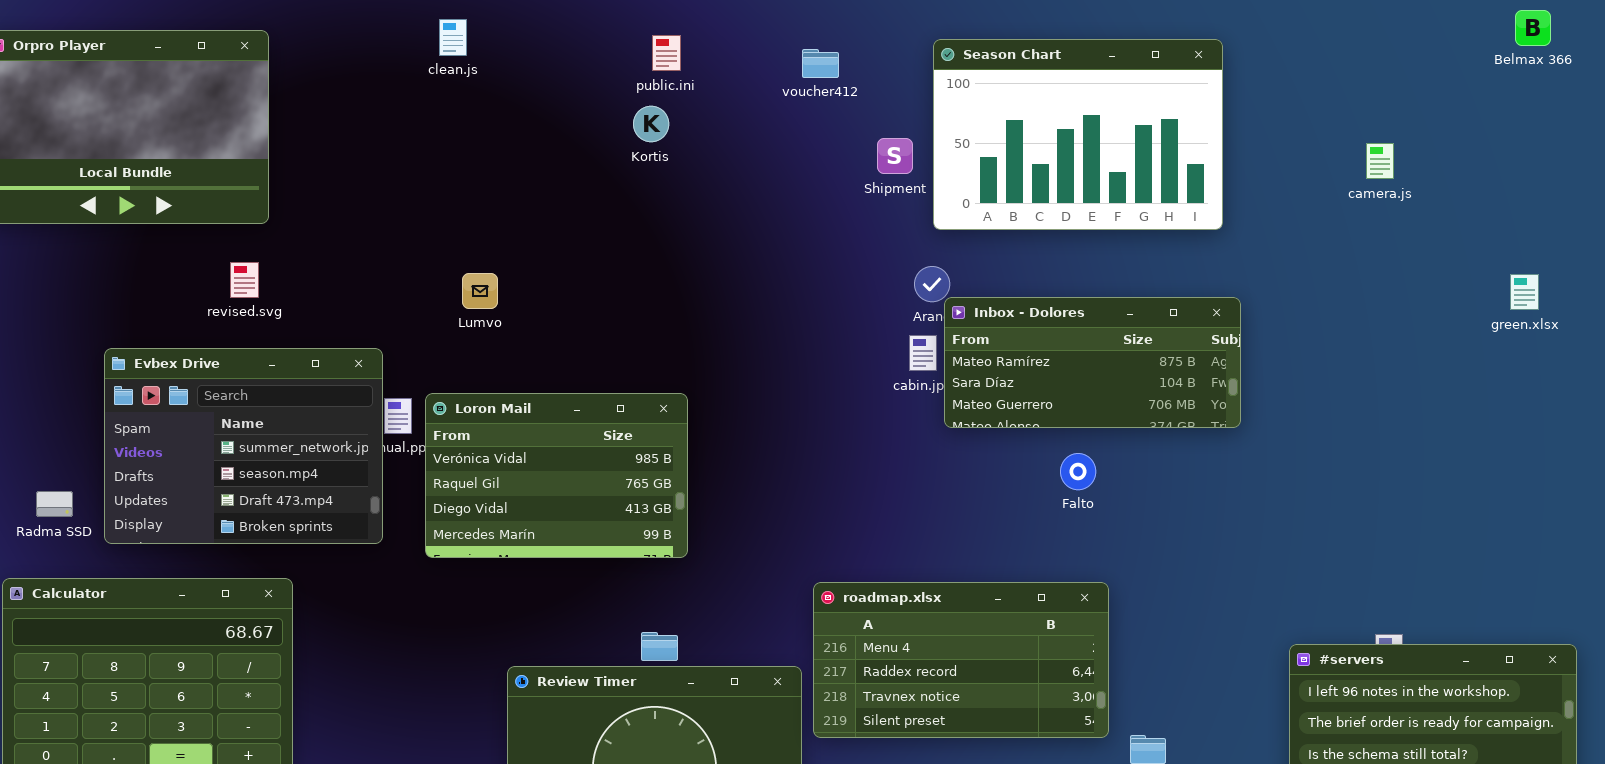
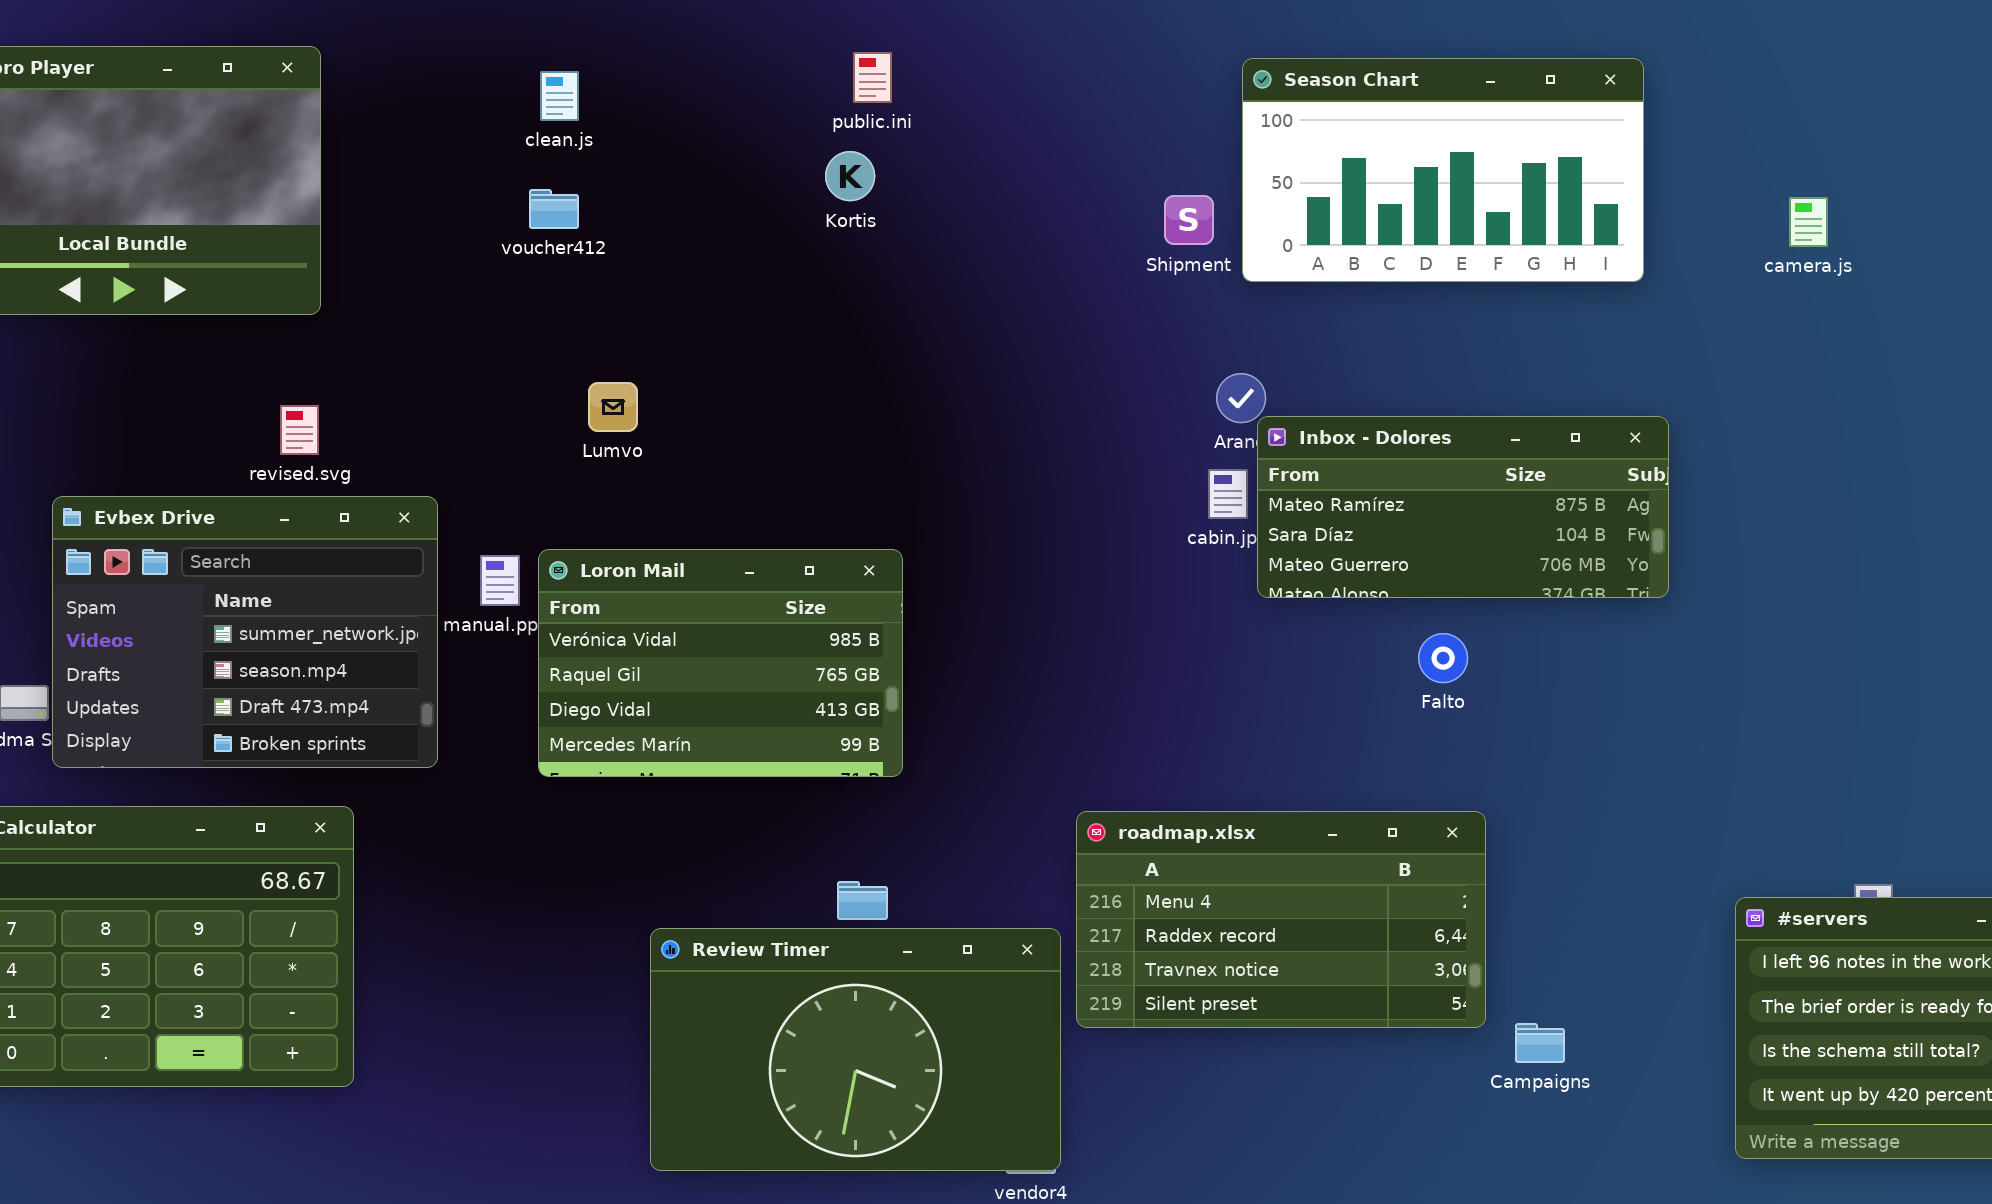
clean.js: [439,19,467,56] -> [540,71,579,121], moved
Season Chart: [933,39,1223,230] -> [1242,58,1644,282], resized
voucher412: [802,49,839,78] -> [529,189,579,229], moved
camera.js: [1366,143,1394,179] -> [1789,197,1828,247], moved
revised.svg: [230,262,259,298] -> [280,405,319,455], moved
Evbex Drive: [104,348,383,544] -> [52,496,438,768], moved

